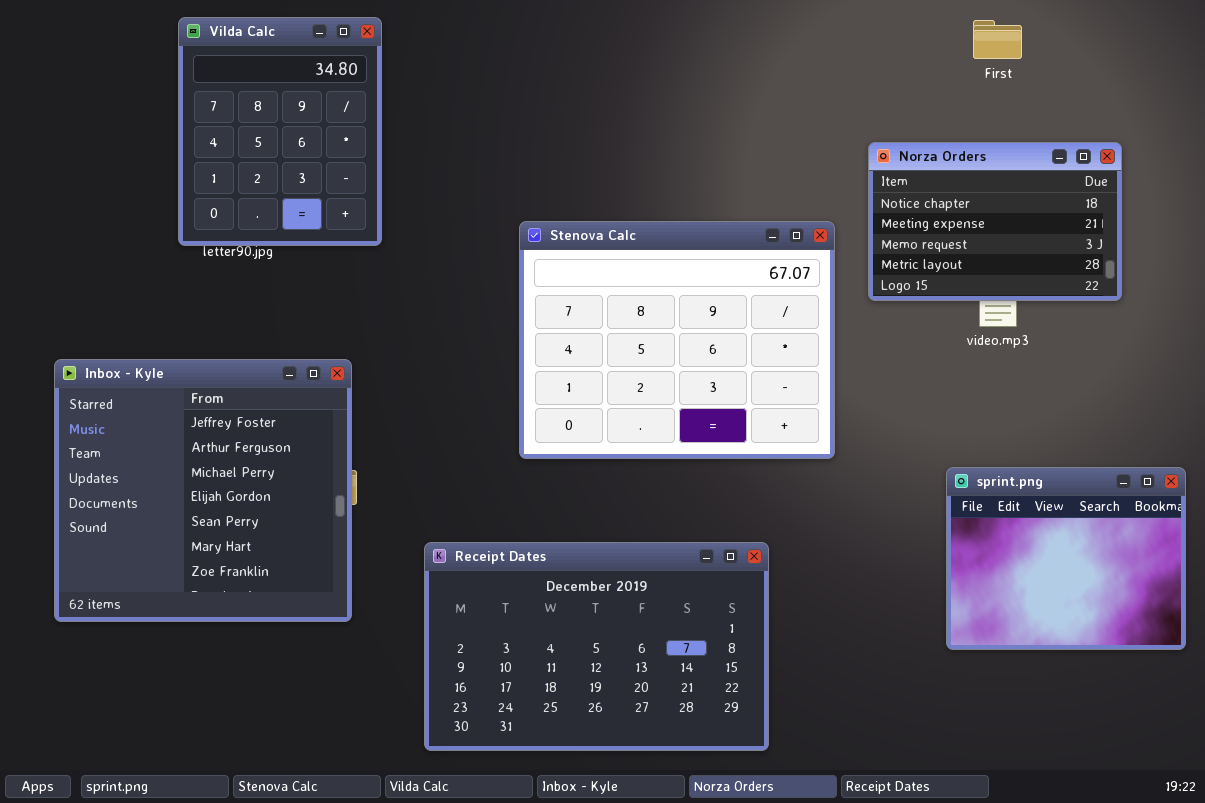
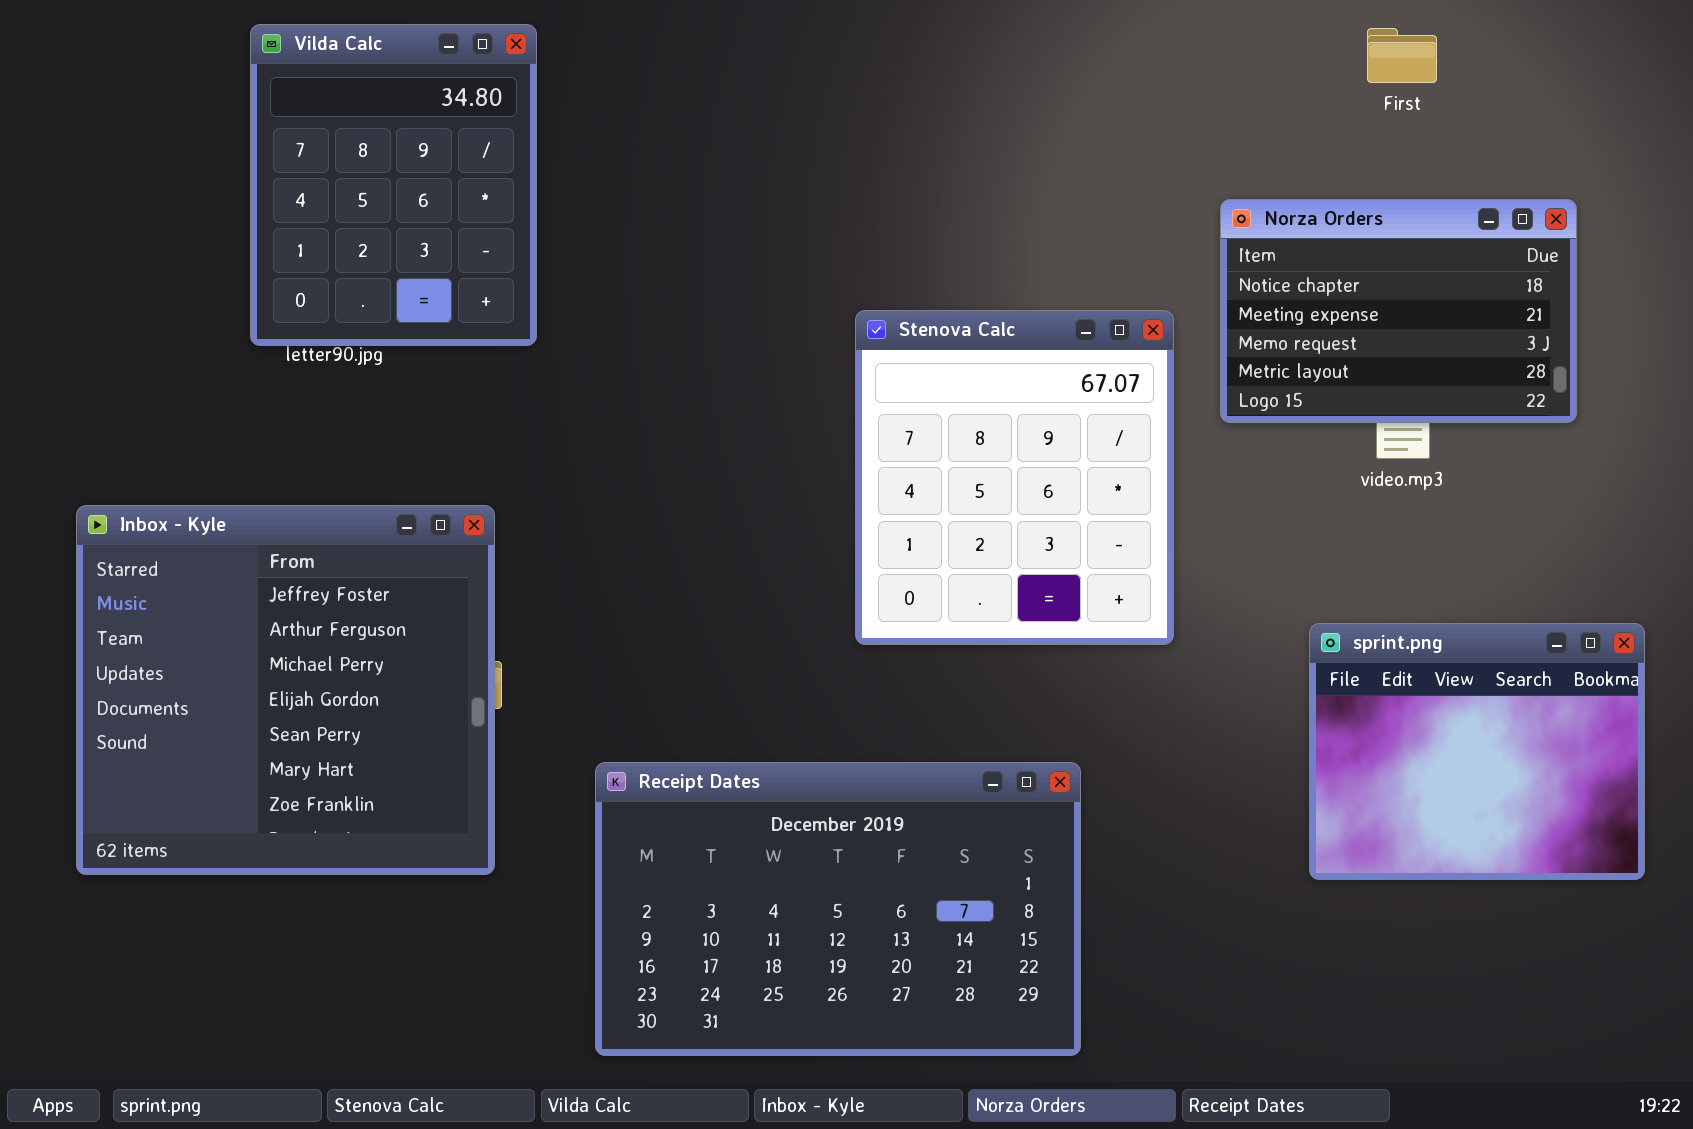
Stenova Calc: [519,221,835,459] -> [855,310,1174,645], resized
sprint.png: [946,467,1186,650] -> [1309,623,1645,880], moved

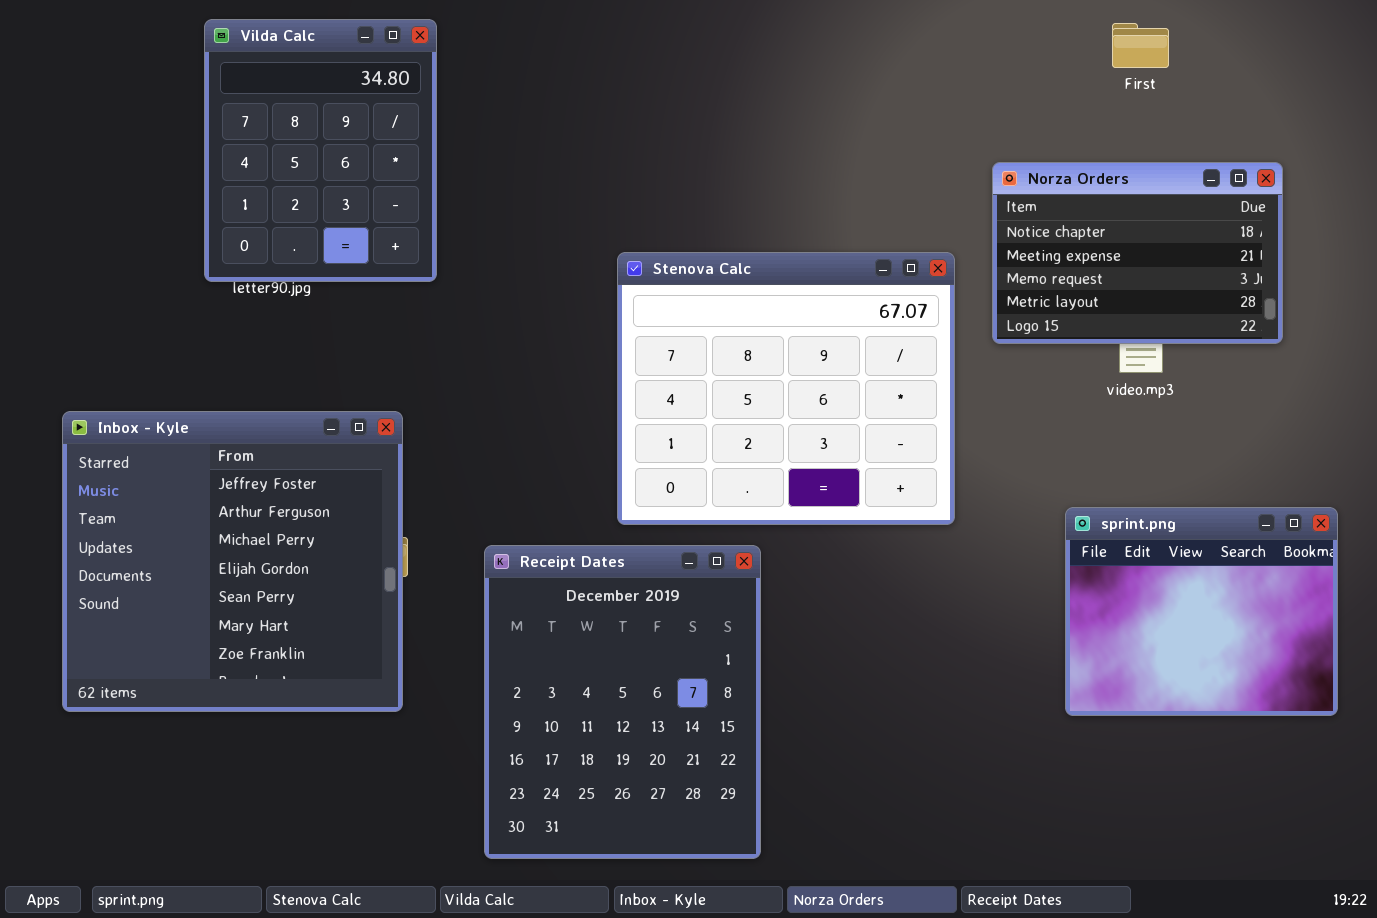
Stenova Calc: [855,310,1174,645] -> [617,252,955,525], resized
Receipt Dates: [595,762,1081,1056] -> [484,545,761,859], resized

